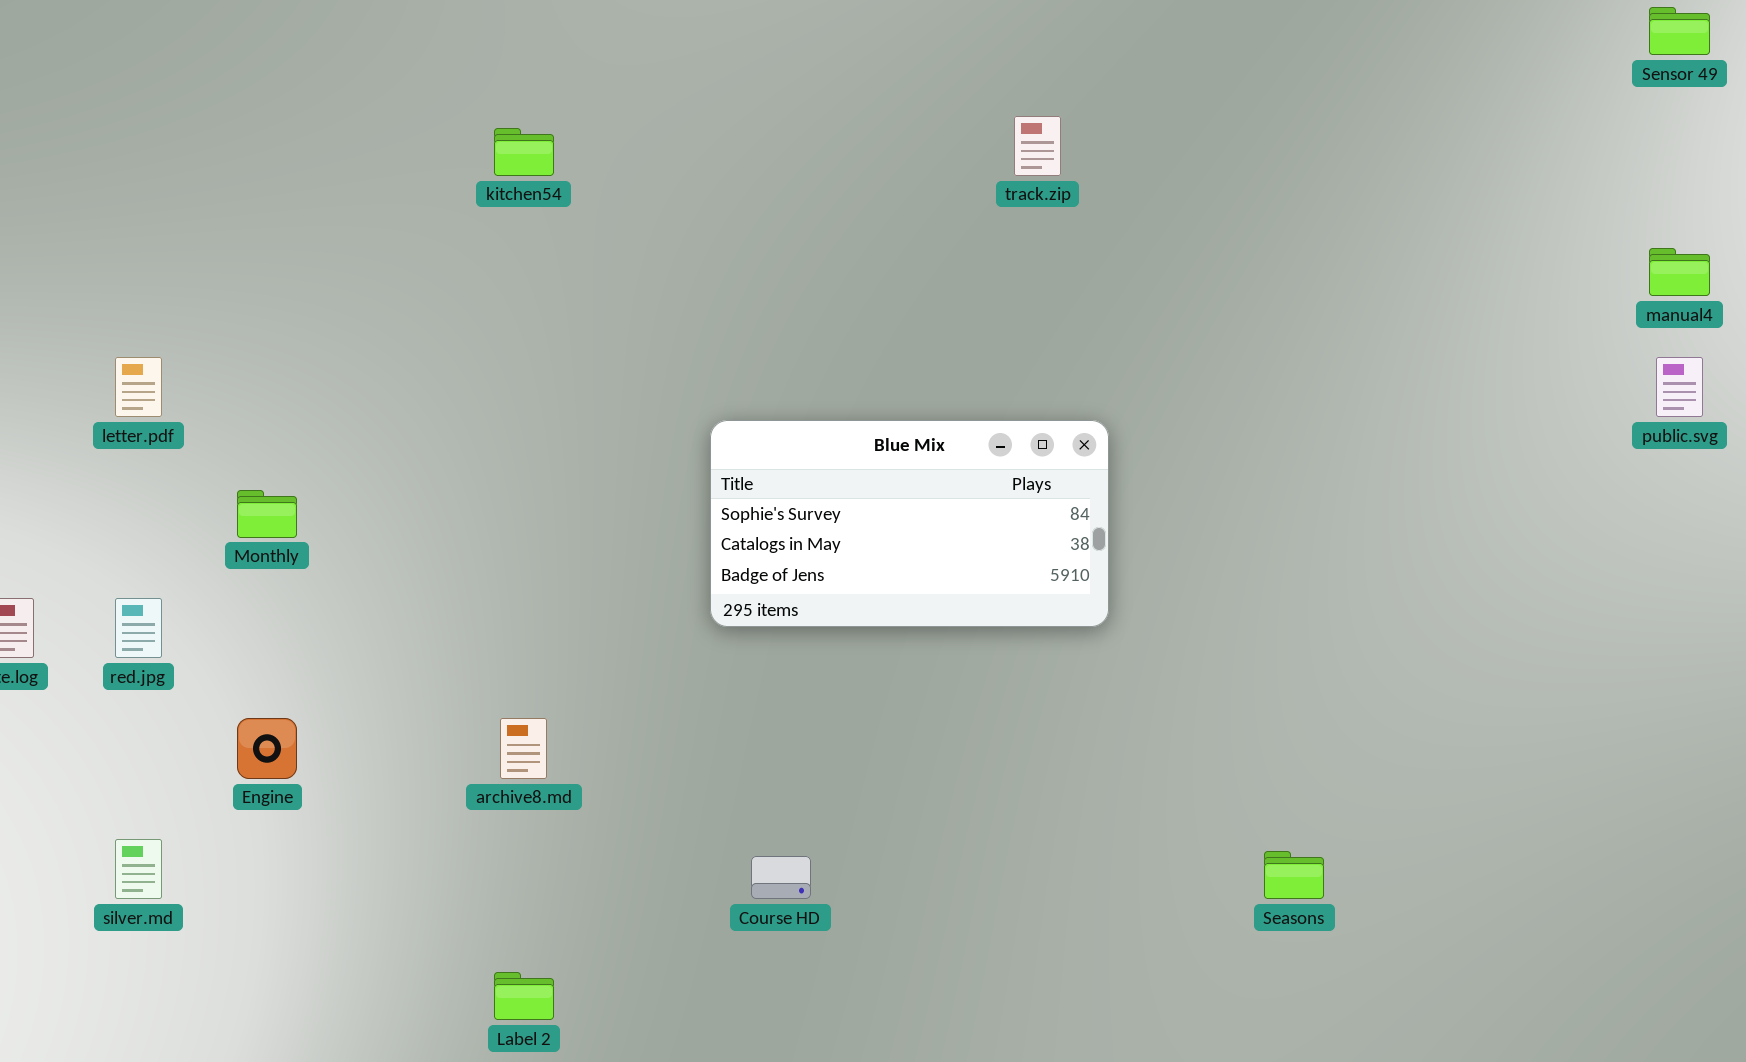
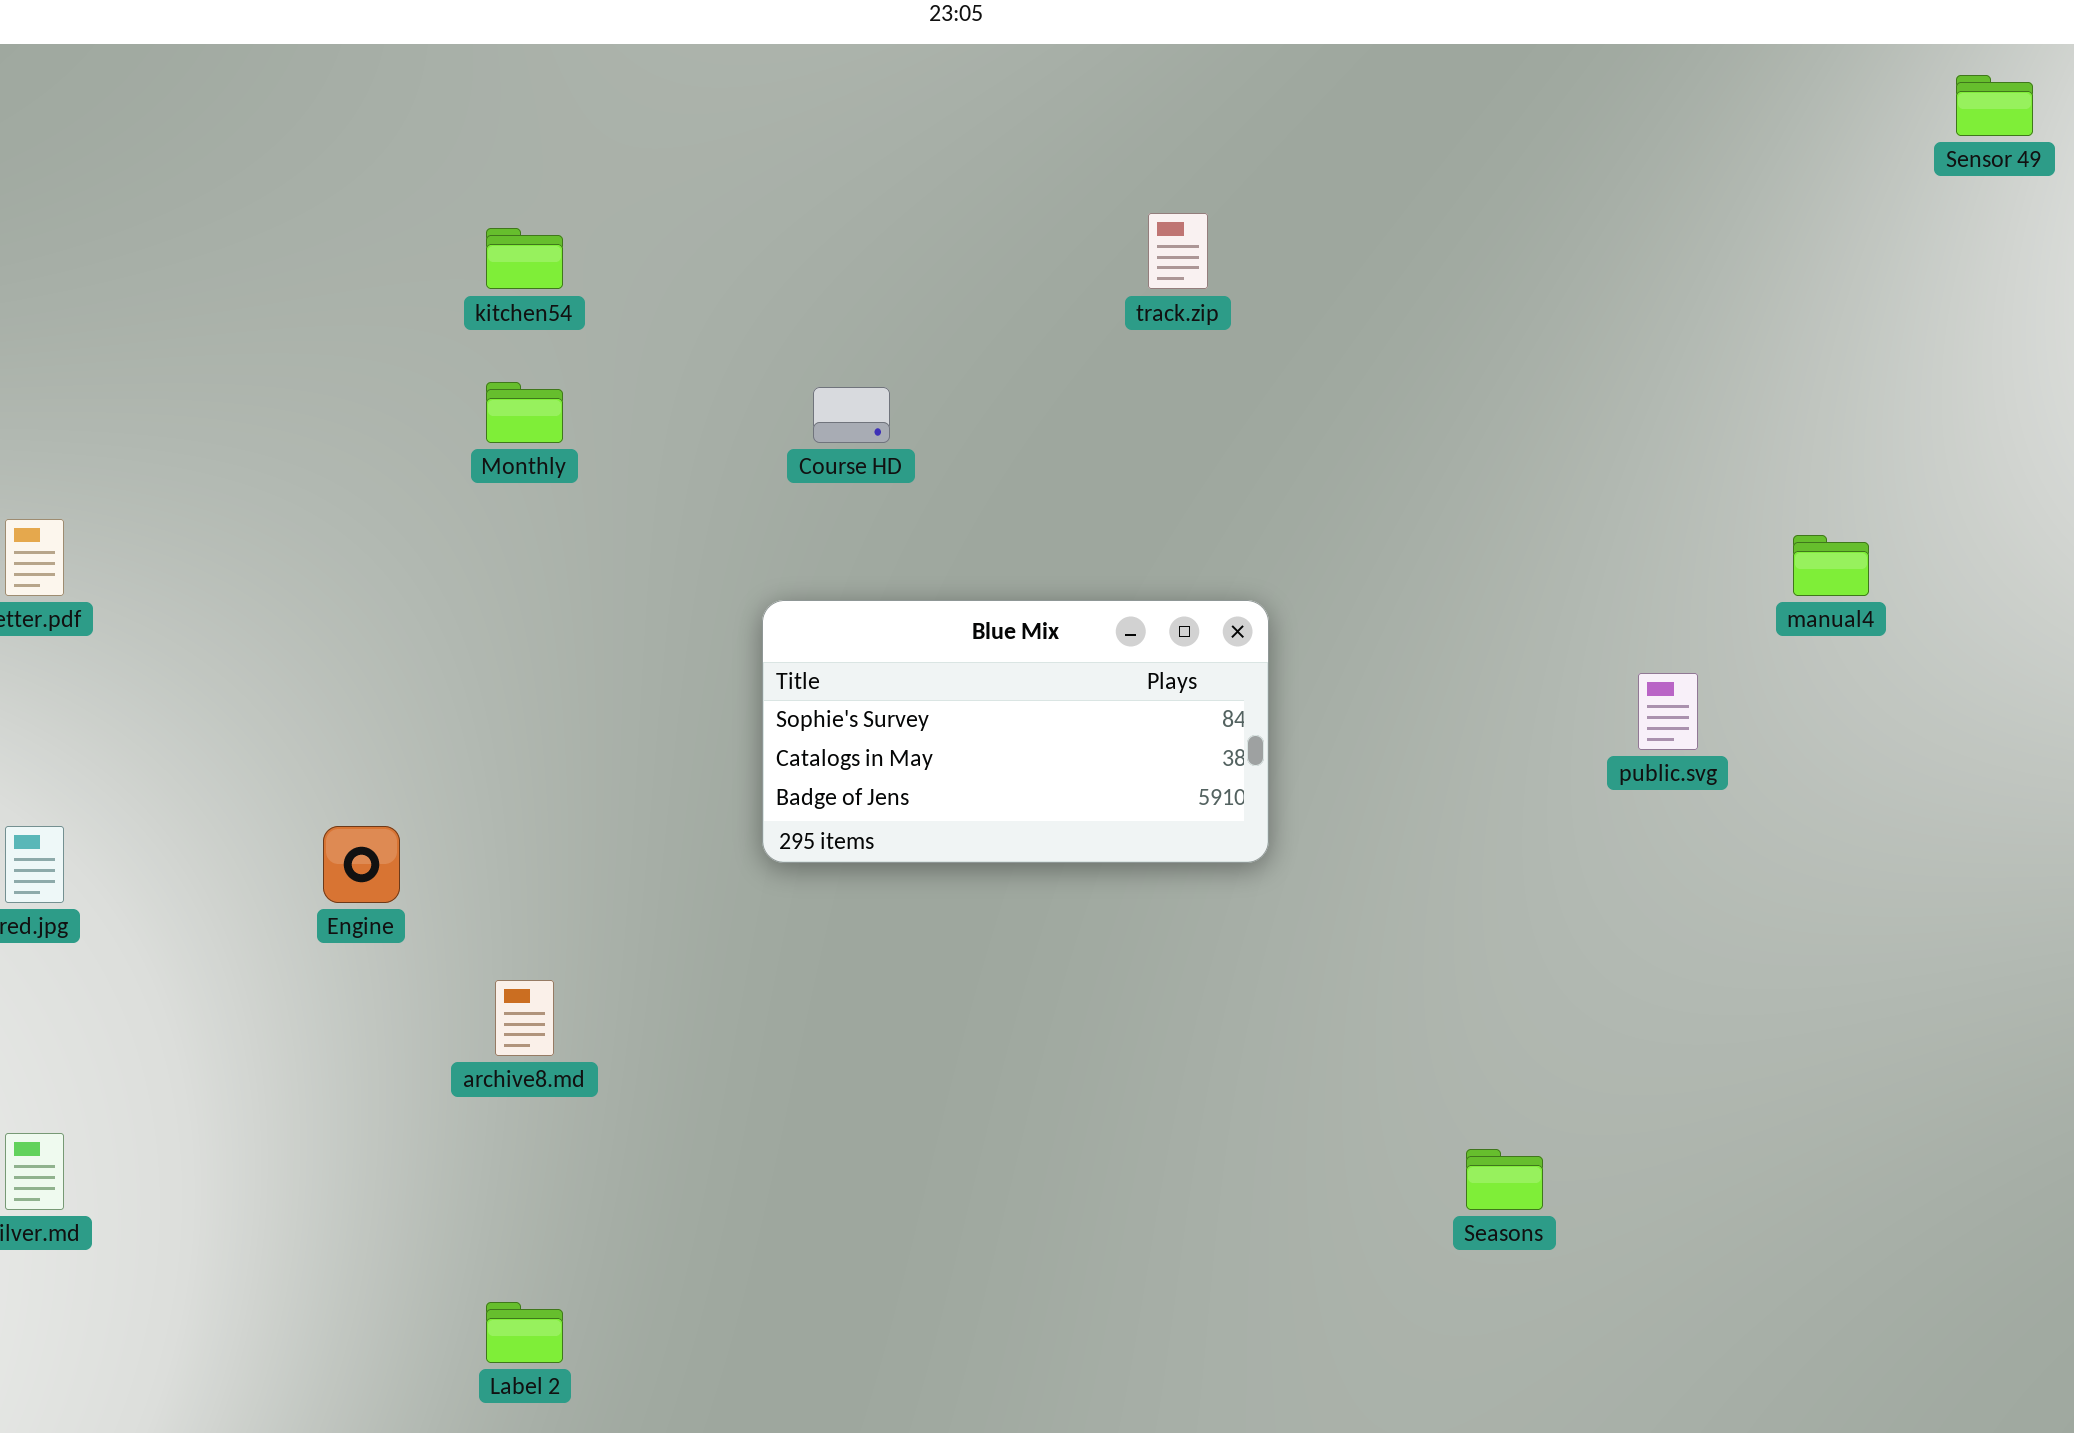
manual4: [1649,248,1710,296] -> [1793,535,1869,596], moved
public.svg: [1656,357,1703,417] -> [1638,673,1698,750], moved
Monthly: [237,490,297,538] -> [486,382,563,443], moved
Engine: [237,718,297,779] -> [323,826,400,903], moved
Course HD: [751,856,811,899] -> [813,387,890,443], moved

